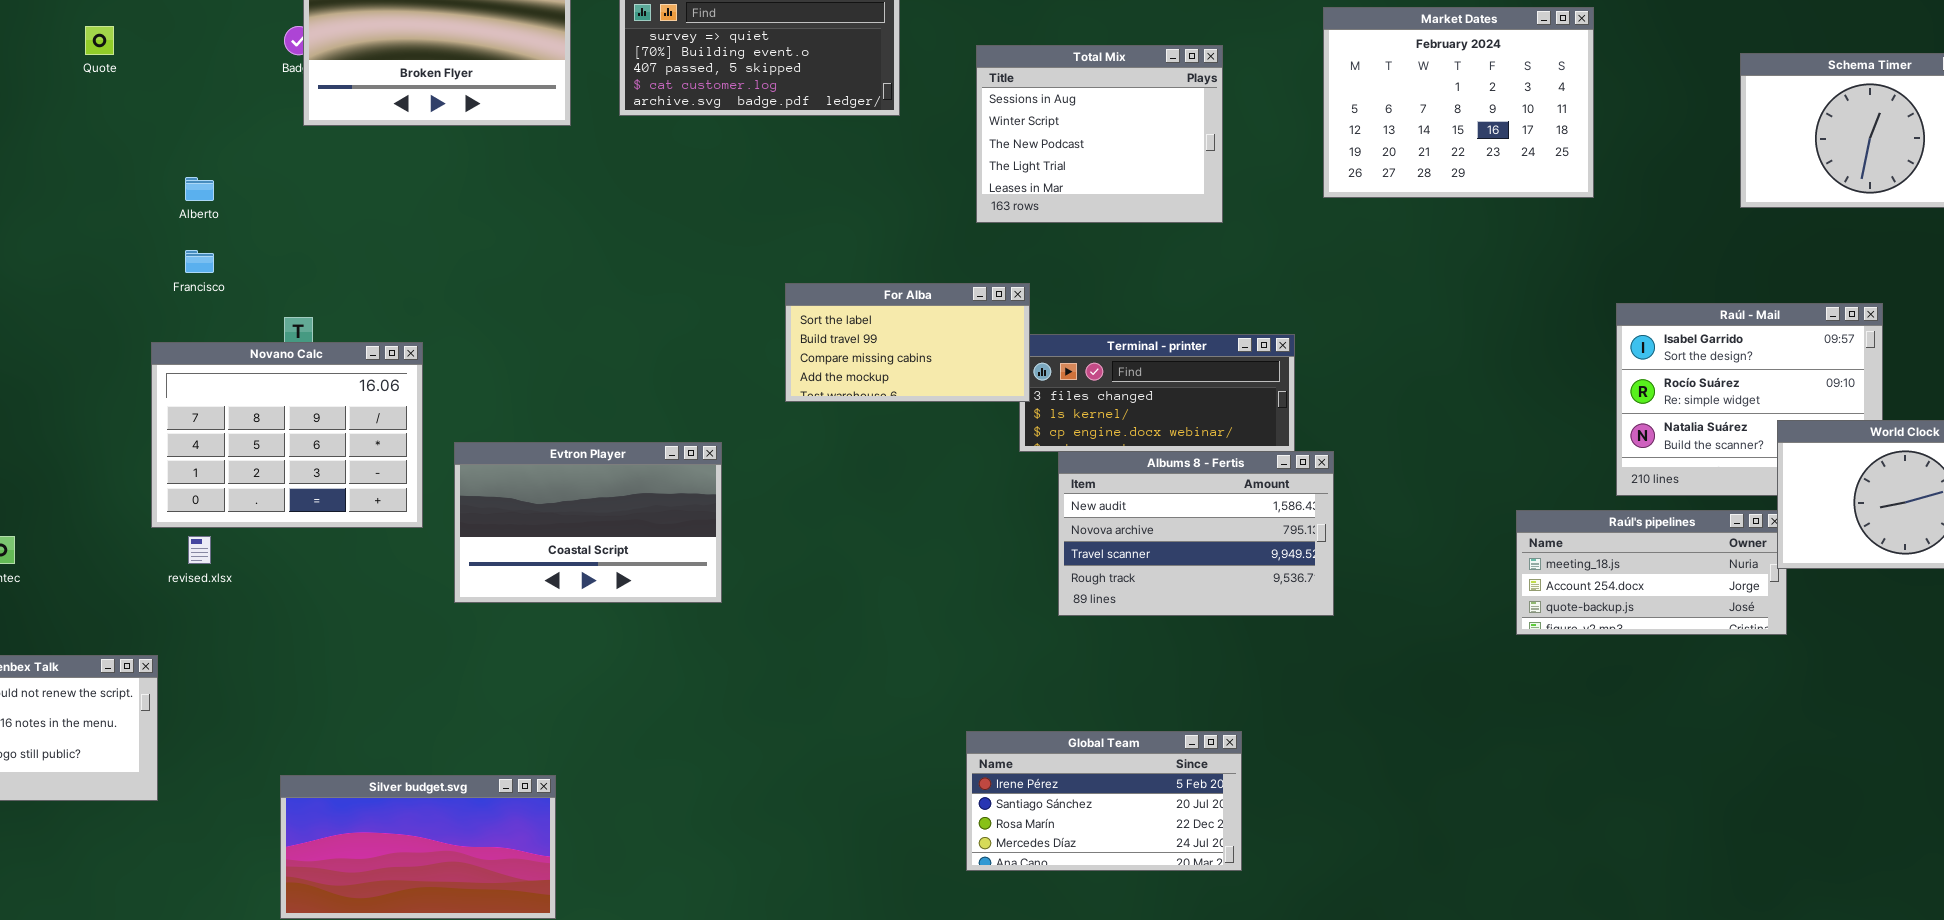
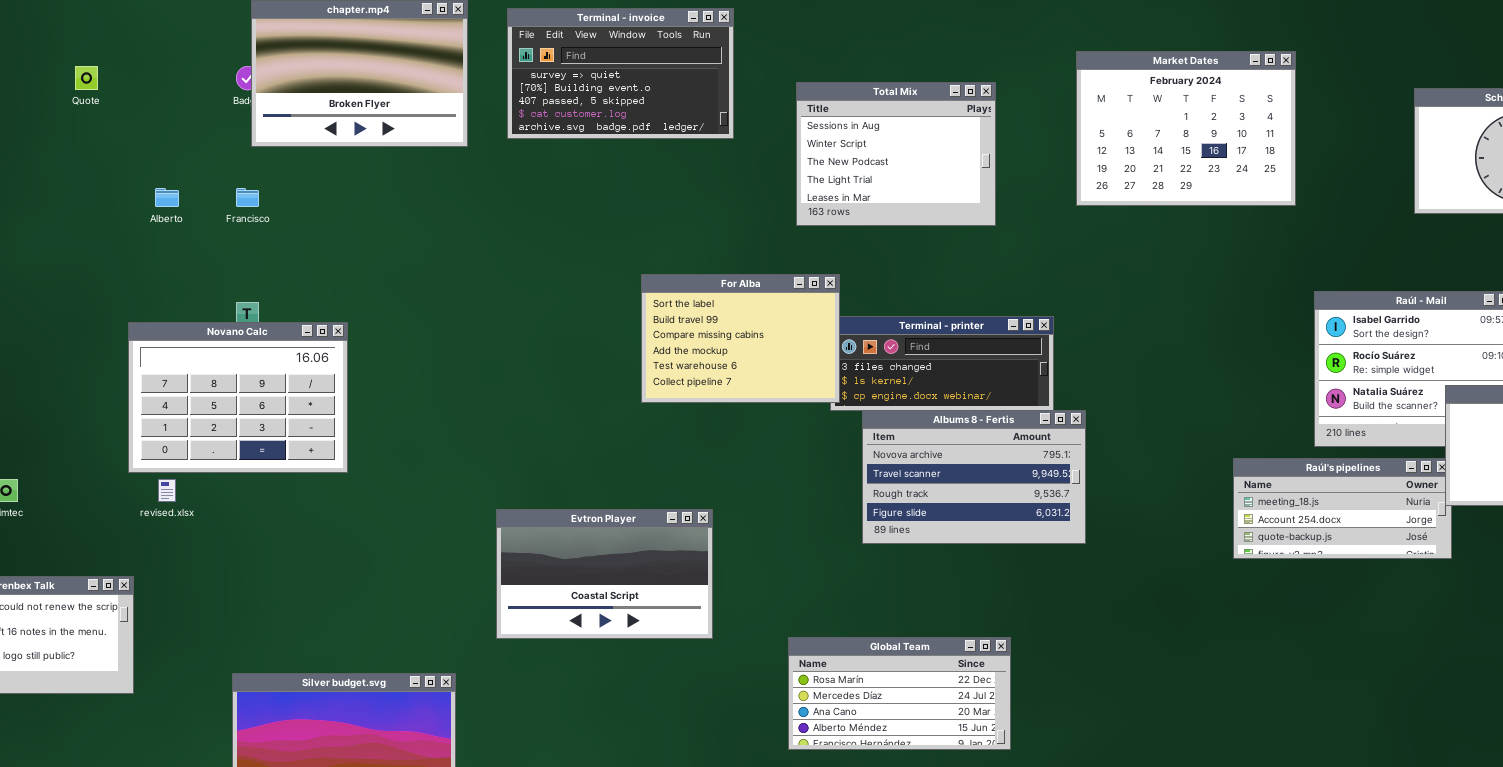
Francisco: [185,250,214,273] -> [236,188,259,207], moved
For Alba: [785,283,1030,402] -> [641,274,840,403], resized
Evtron Player: [454,442,722,603] -> [496,509,713,639], moved
Albums 8 - Fertis: [1058,451,1334,616] -> [862,410,1086,544], scrolled down 1 row
Global Team: [966,731,1242,871] -> [788,637,1011,750], scrolled down 2 rows

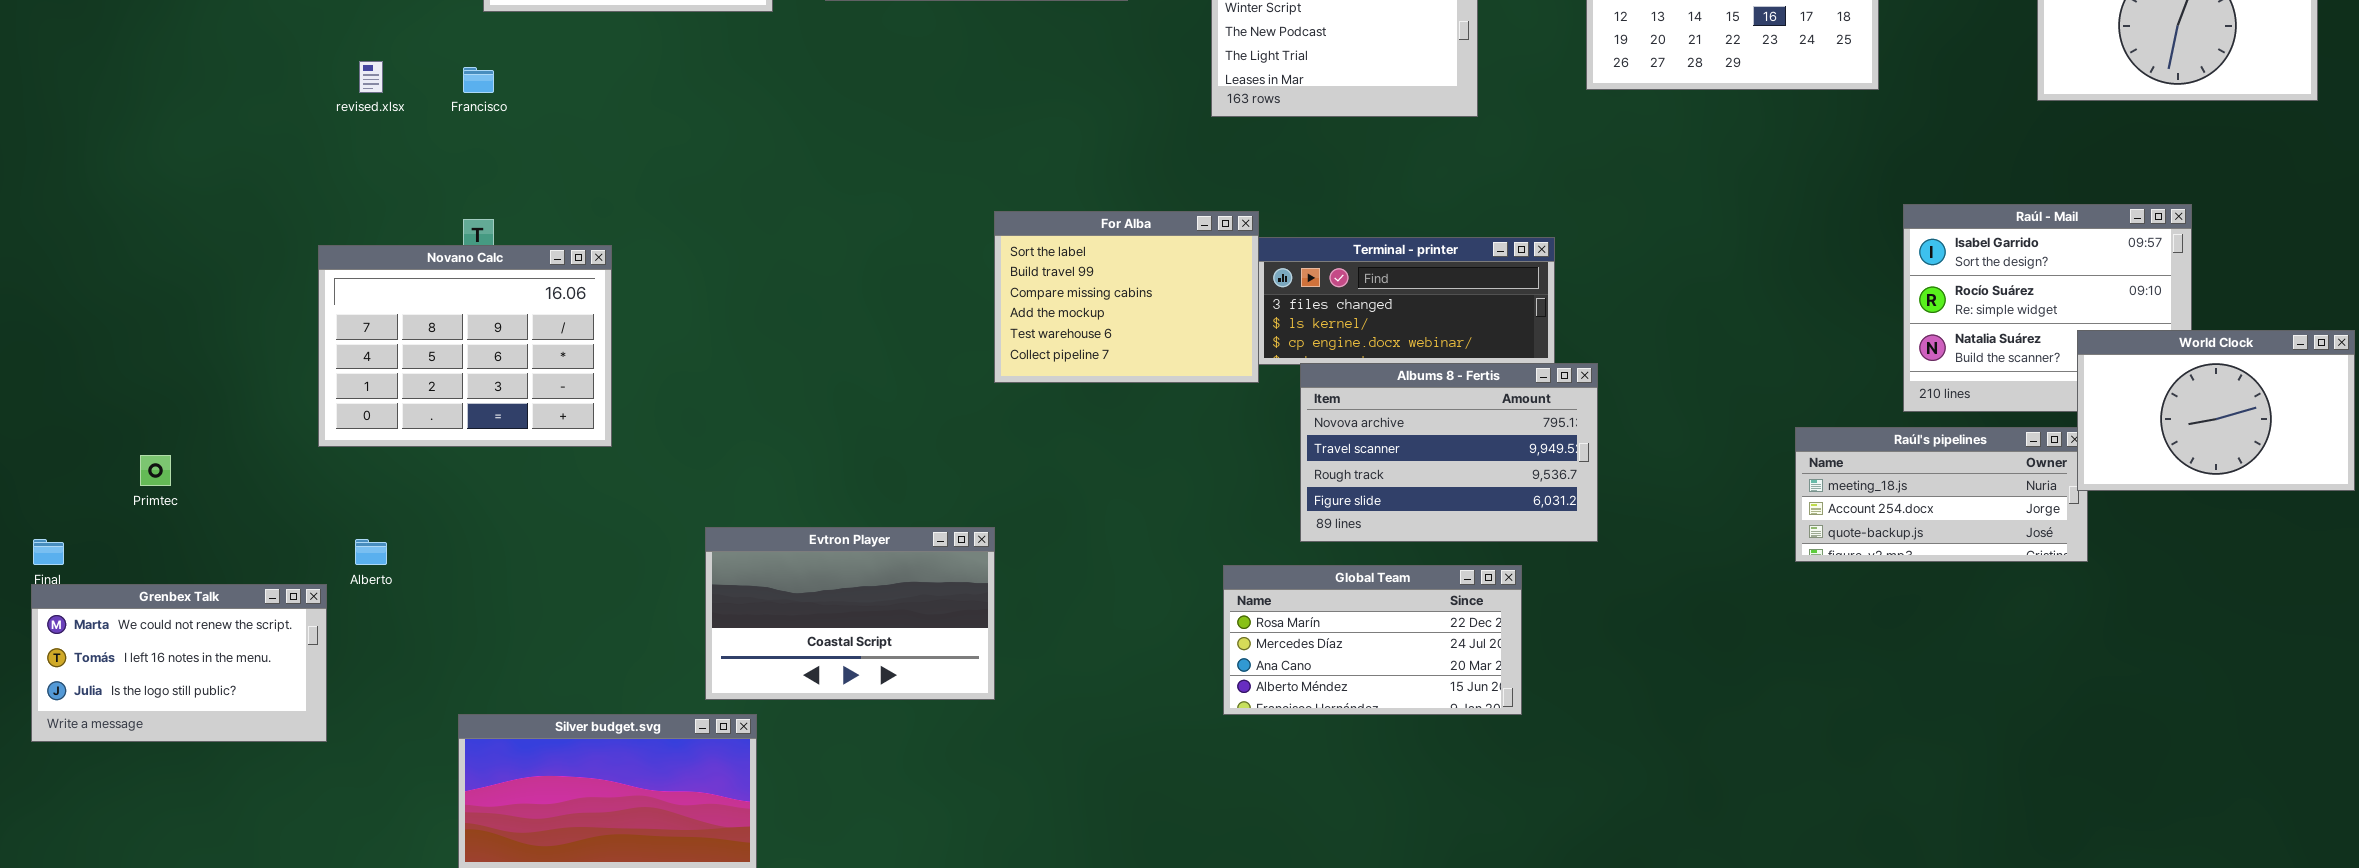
Alberto: [155,188,179,207] -> [355,539,387,565], moved
For Alba: [641,274,840,403] -> [994,211,1259,383], moved
revised.xlsx: [158,479,176,502] -> [359,61,383,93], moved
Evtron Player: [496,509,713,639] -> [705,527,995,700], moved
Global Team: [788,637,1011,750] -> [1223,565,1522,715], moved

